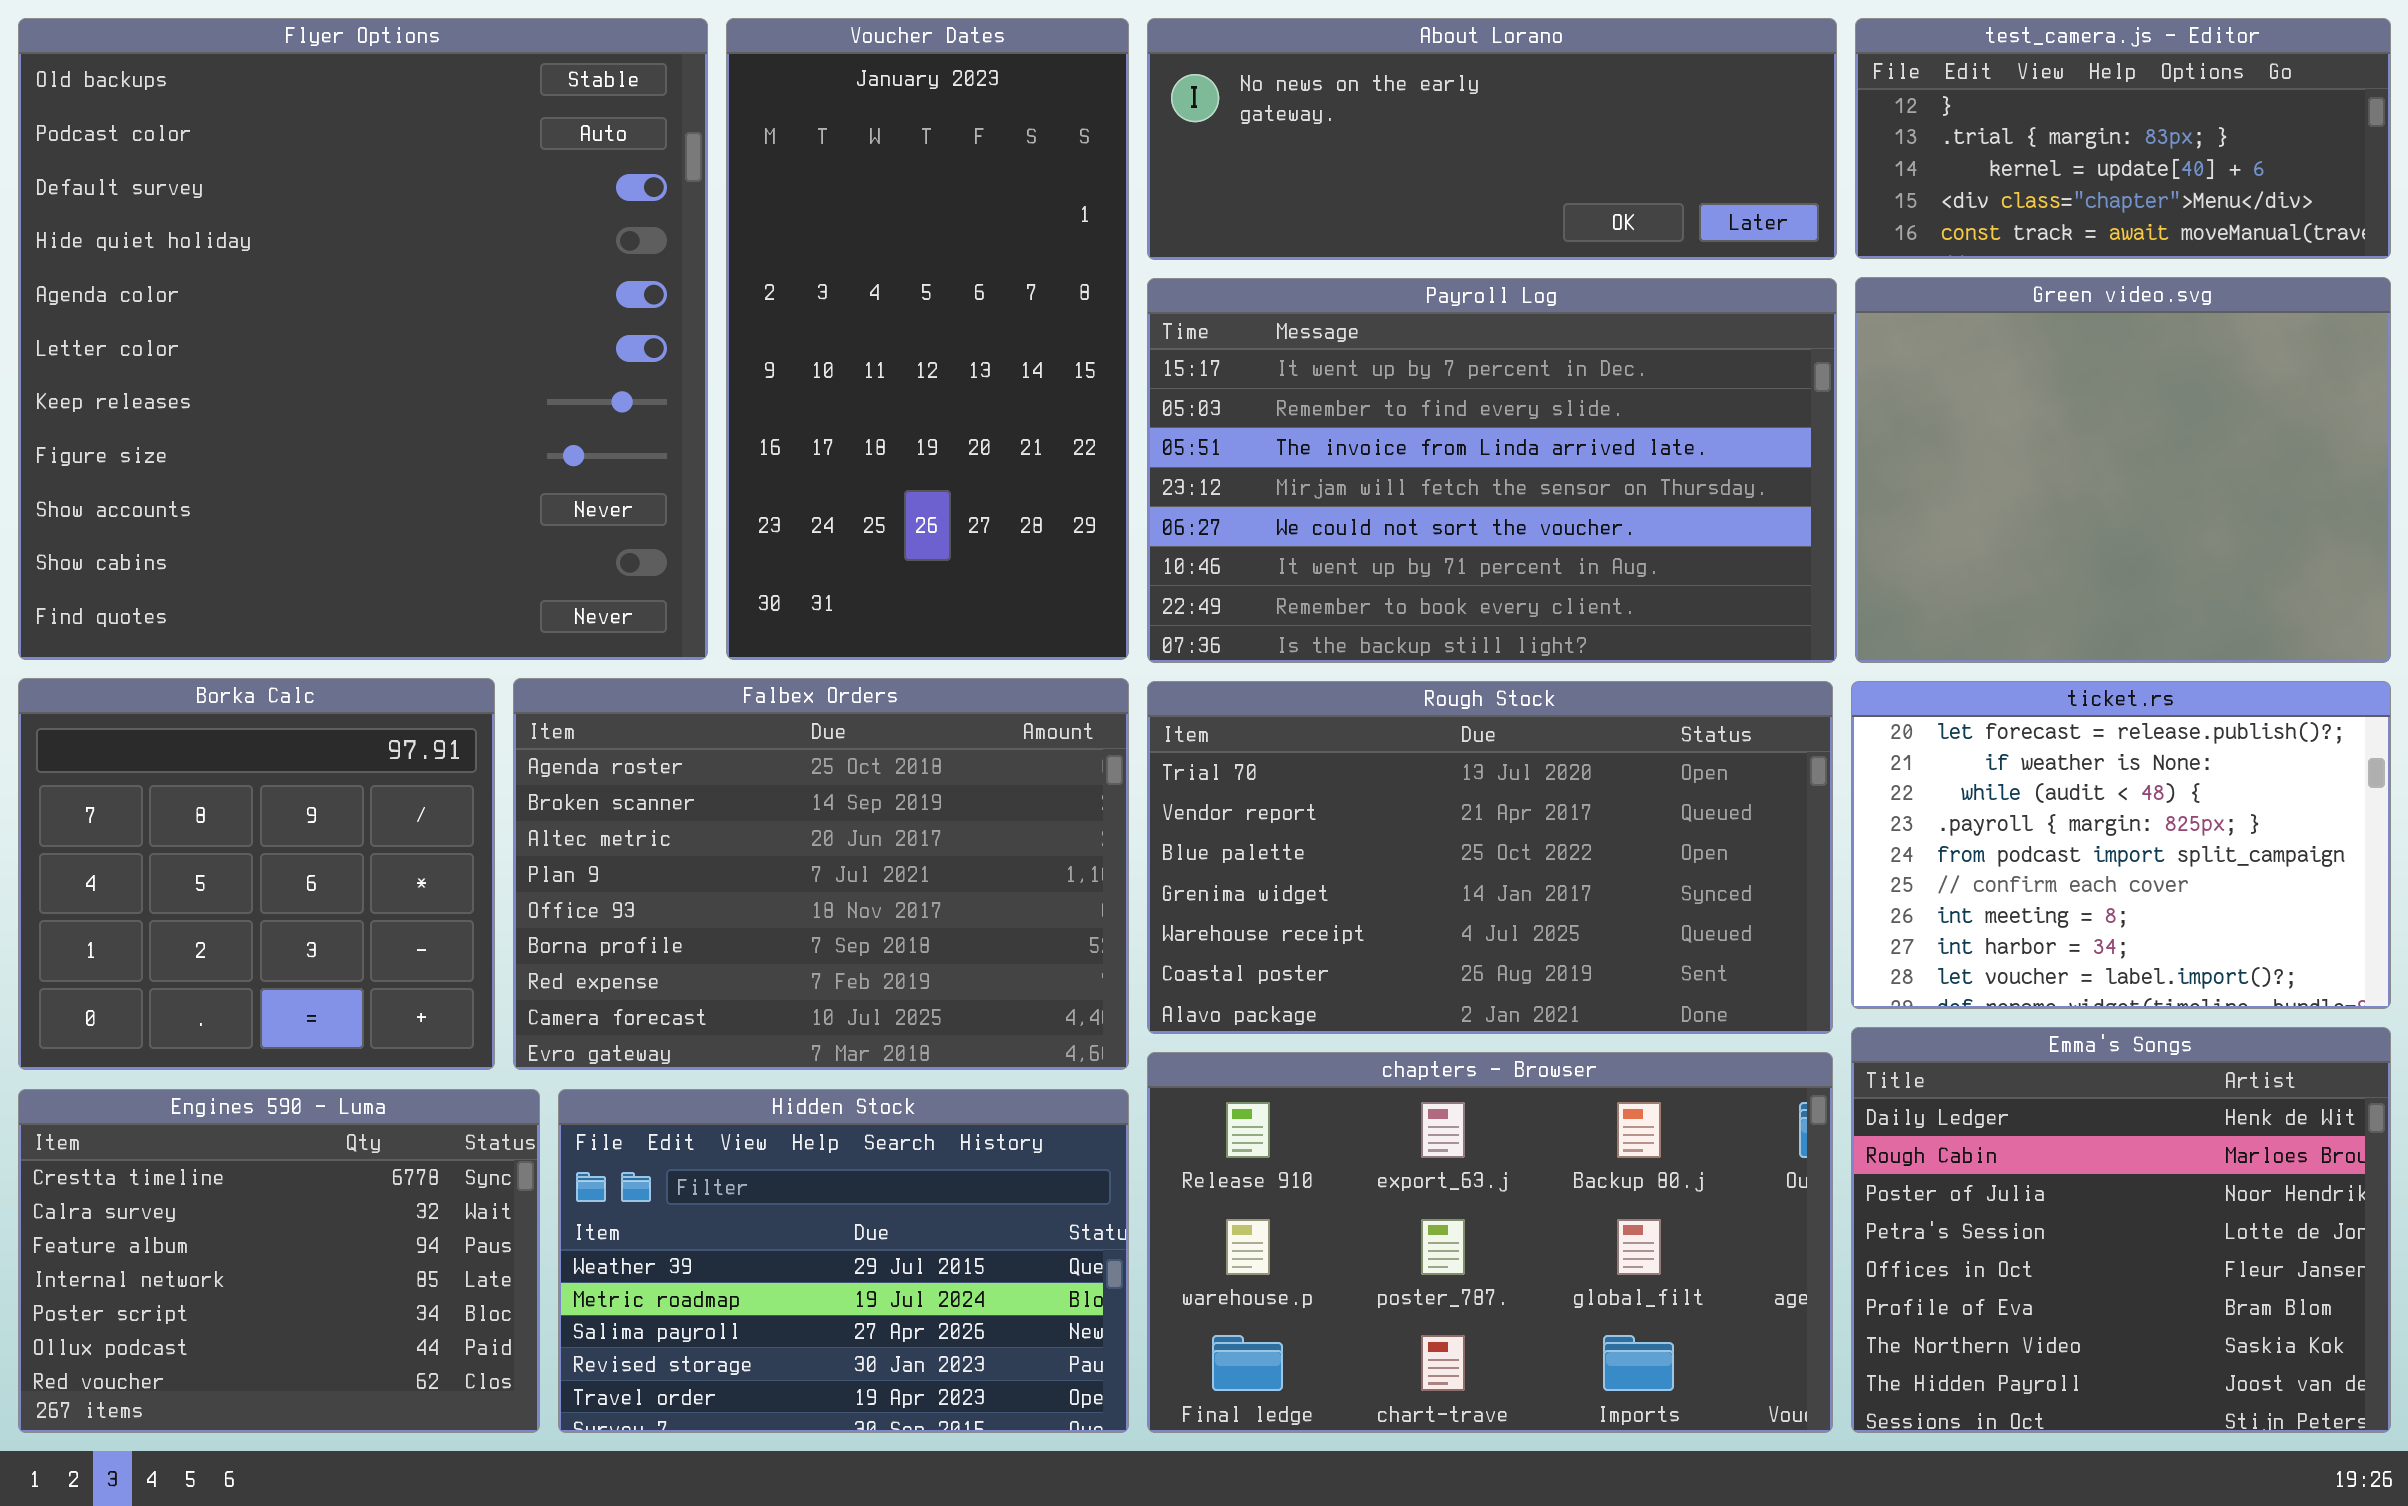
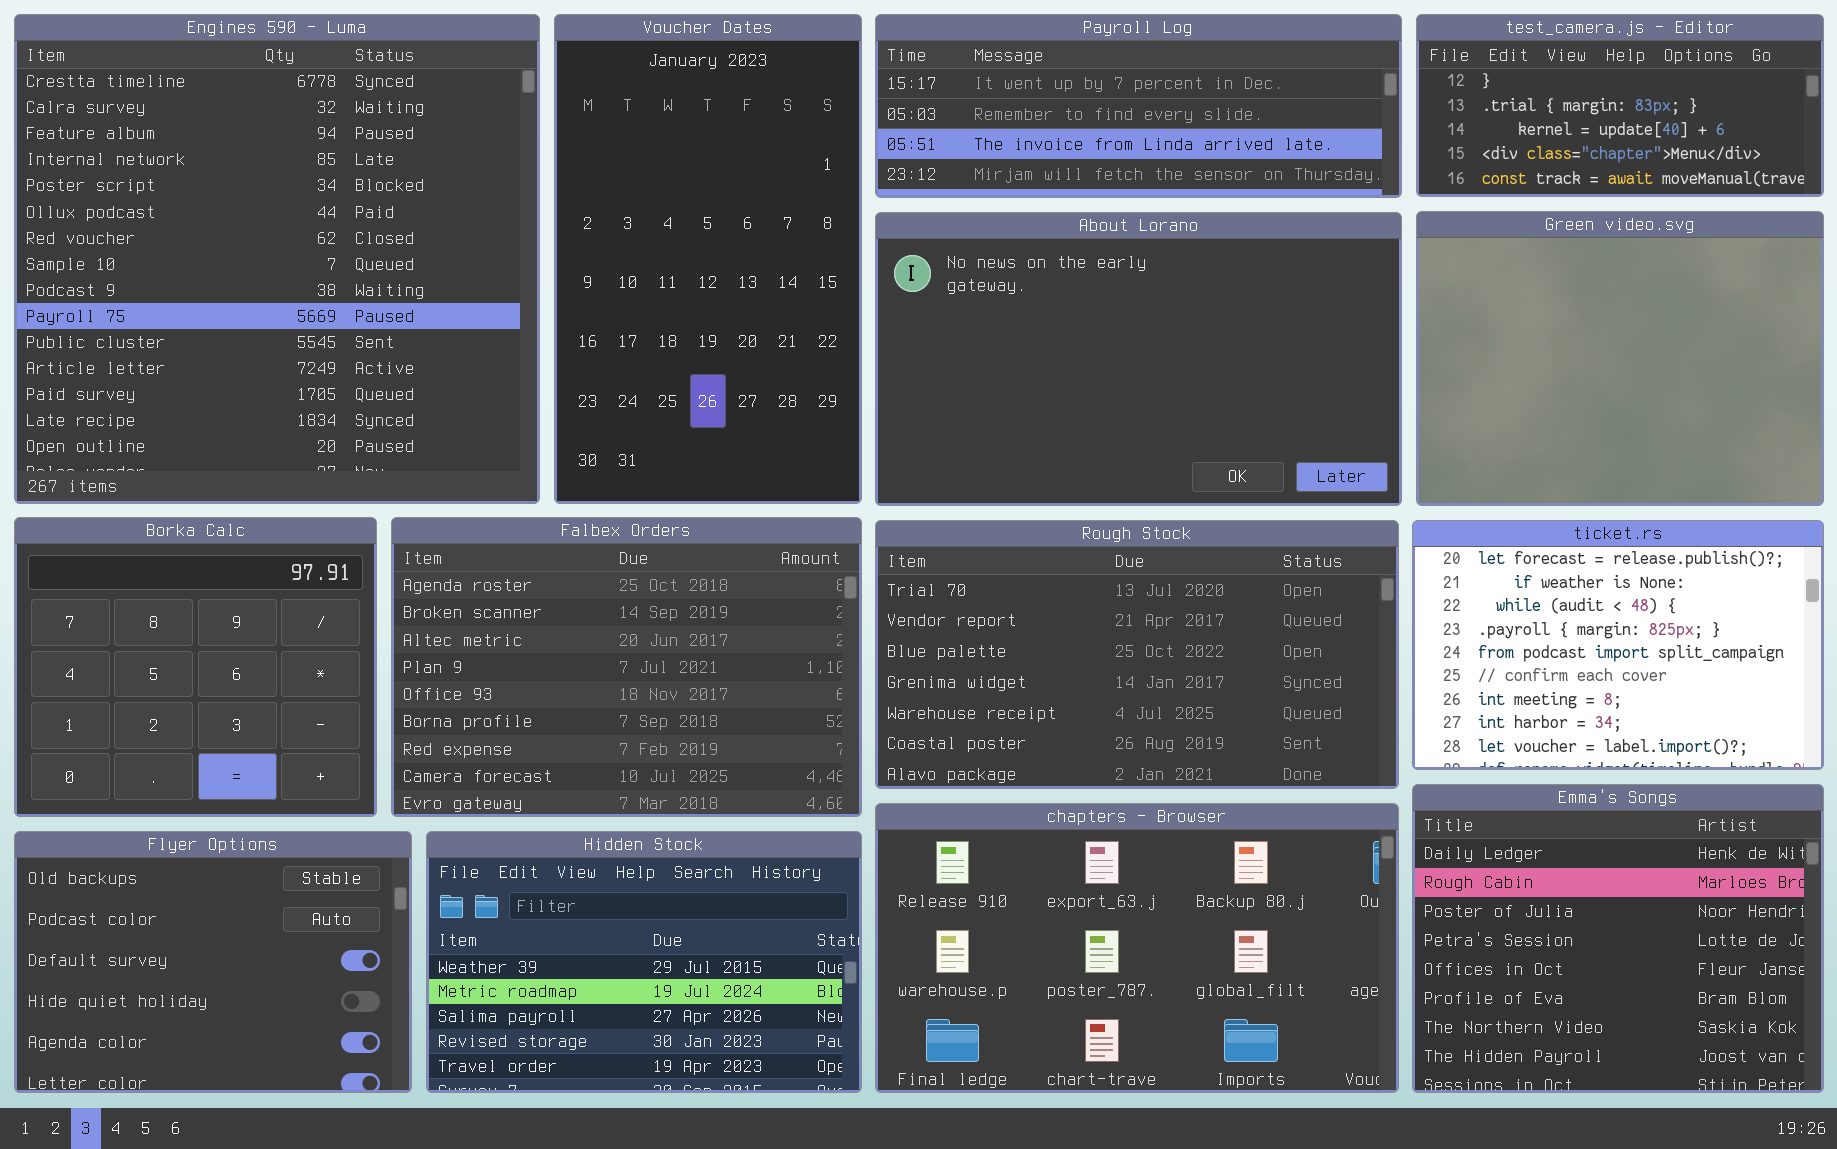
Flyer Options: [18,18,708,660] -> [14,831,412,1093], moved, resized
About Lorano: [1147,18,1837,260] -> [875,212,1402,506], moved, resized
Payroll Log: [1147,278,1837,663] -> [875,14,1402,198], moved, resized
Engines 590 - Luma: [18,1089,540,1433] -> [14,14,540,504], moved, resized

